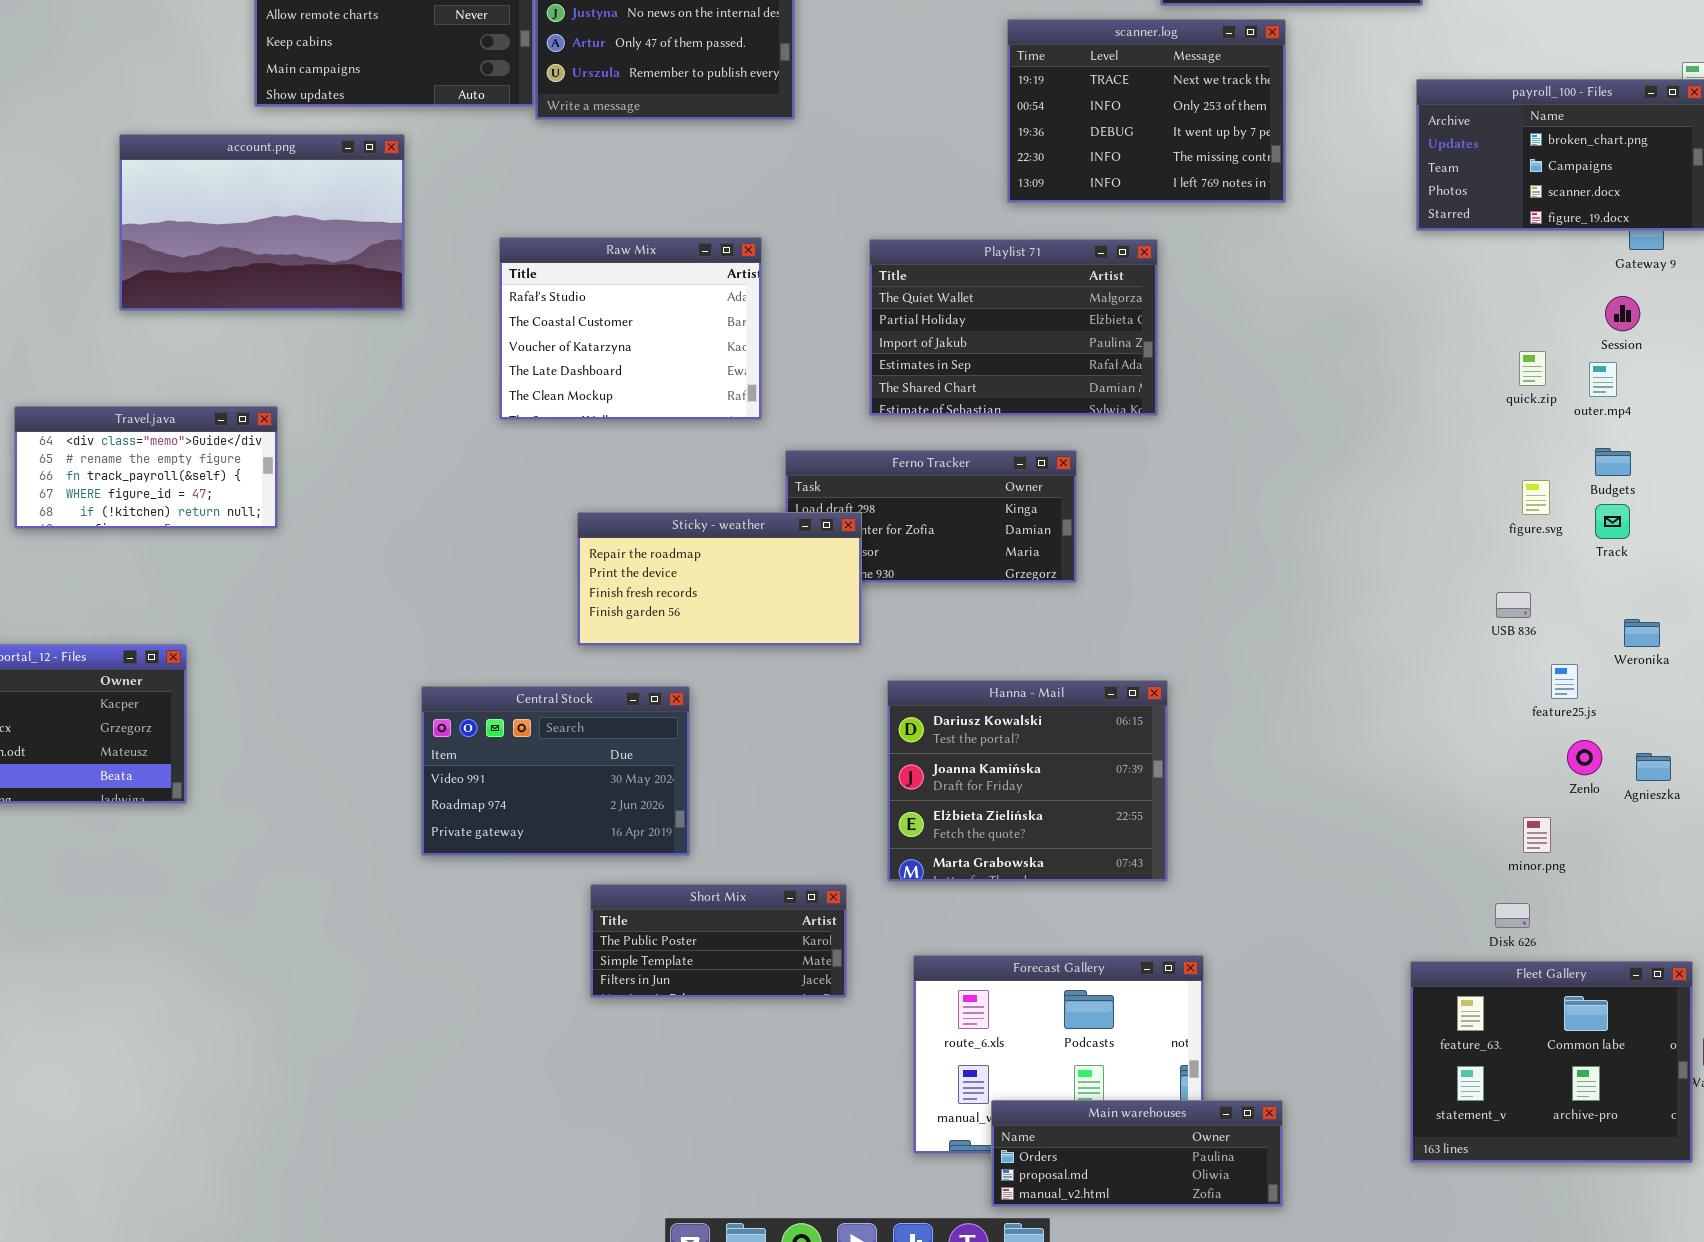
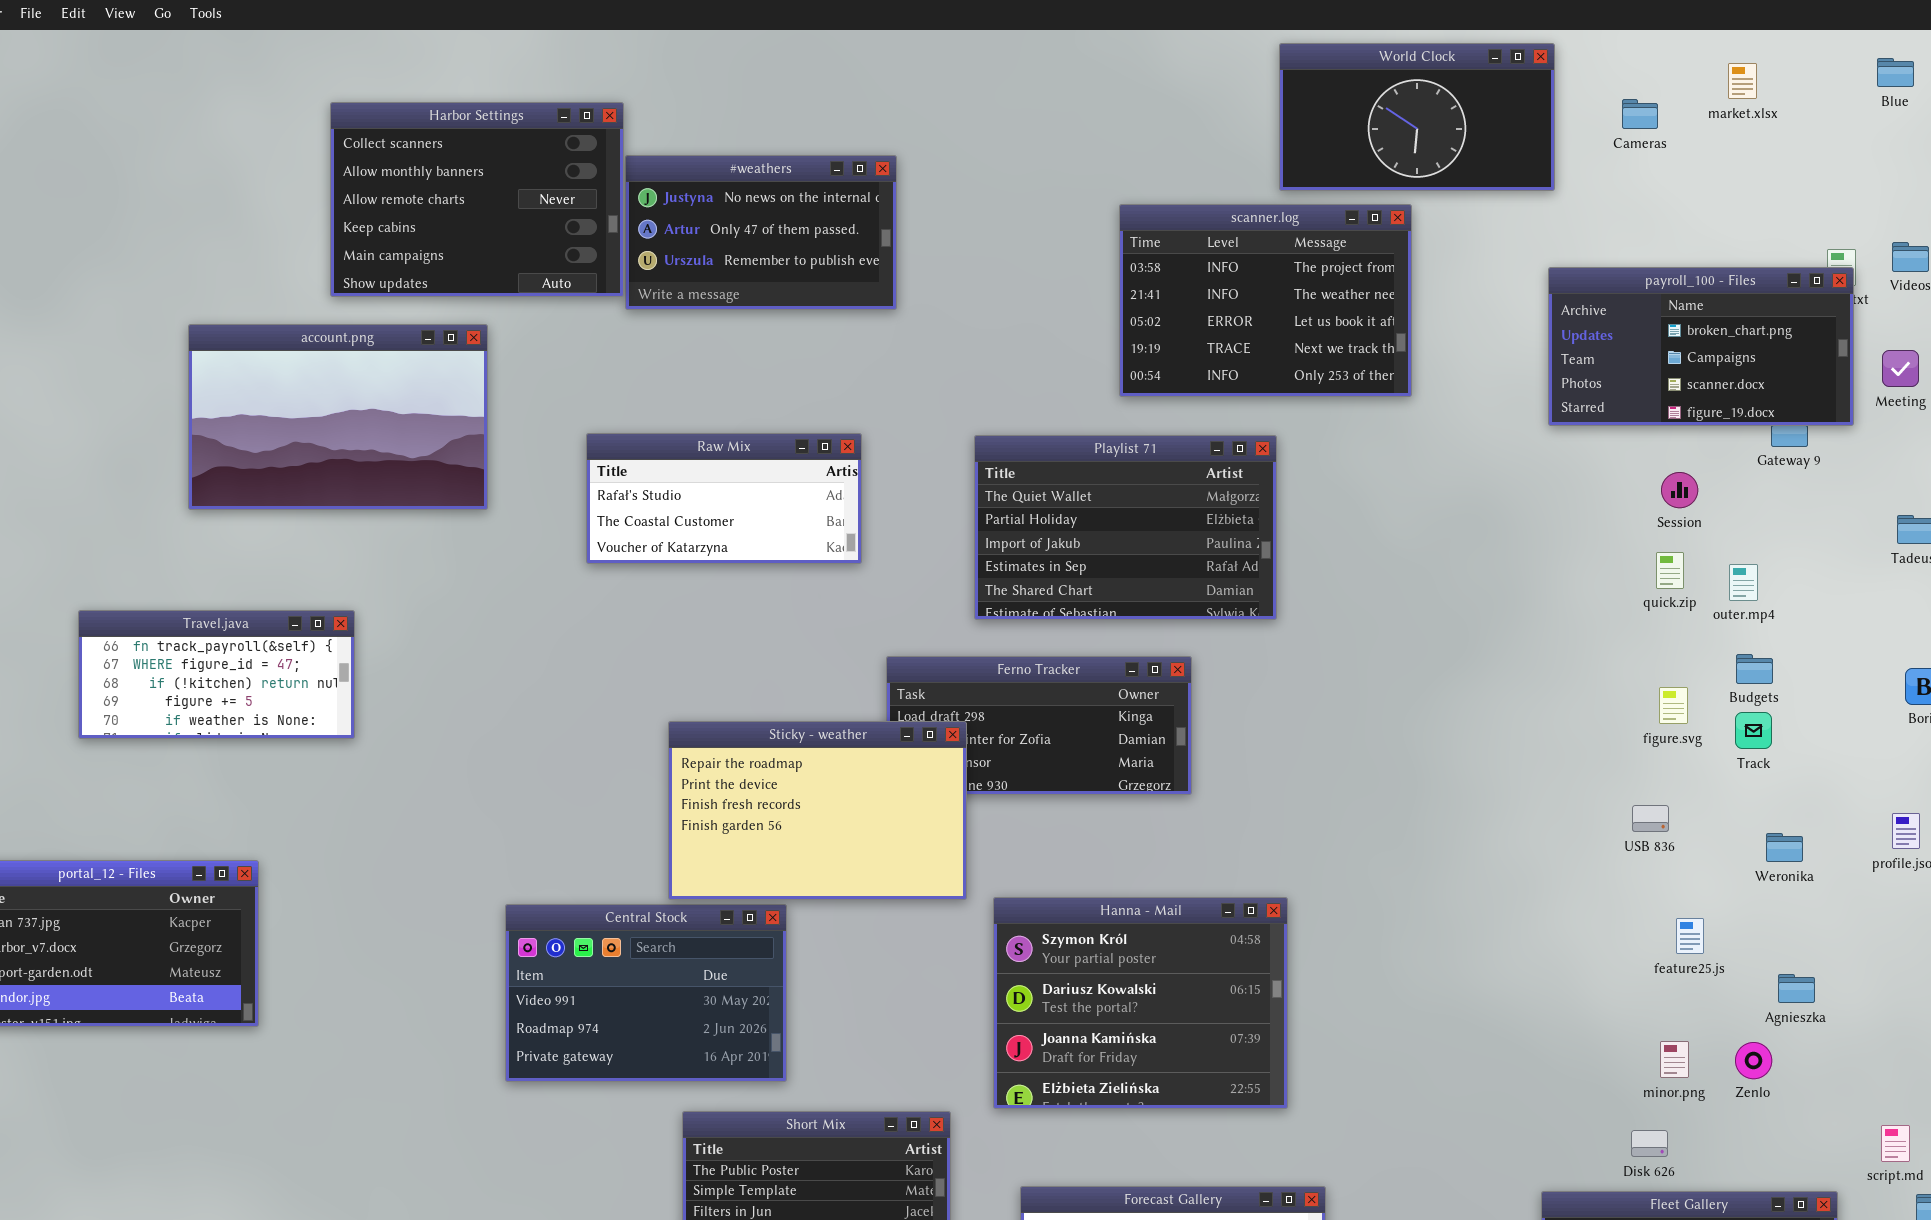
scanner.log: [1007,19,1286,203] -> [1119,204,1412,397], scrolled up 3 rows
Raw Mix: [499,237,762,420] -> [586,433,862,564], resized
Session: [1605,296,1640,331] -> [1661,472,1698,508], moved
Travel.java: [14,406,278,529] -> [78,610,355,739], scrolled down 2 rows
Sticky - weather: [577,512,862,646] -> [668,721,967,900], resized
feature25.js: [1551,664,1578,699] -> [1676,918,1704,954], moved
Hanna - Mail: [887,680,1168,882] -> [993,897,1288,1109], scrolled up 1 row
Zenlo: [1567,740,1602,775] -> [1735,1042,1772,1079], moved

